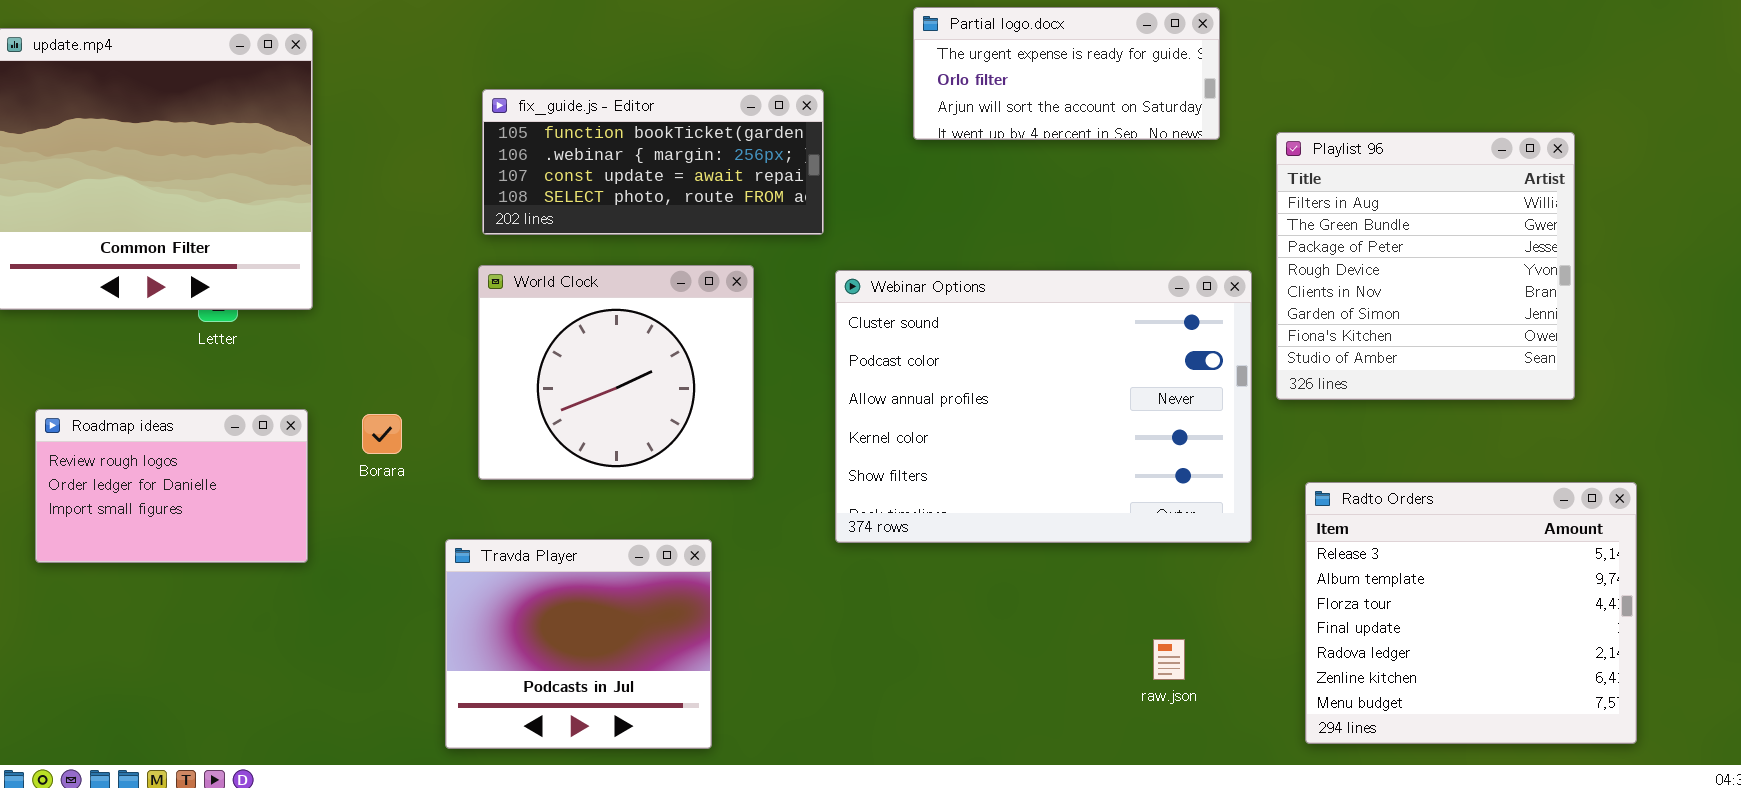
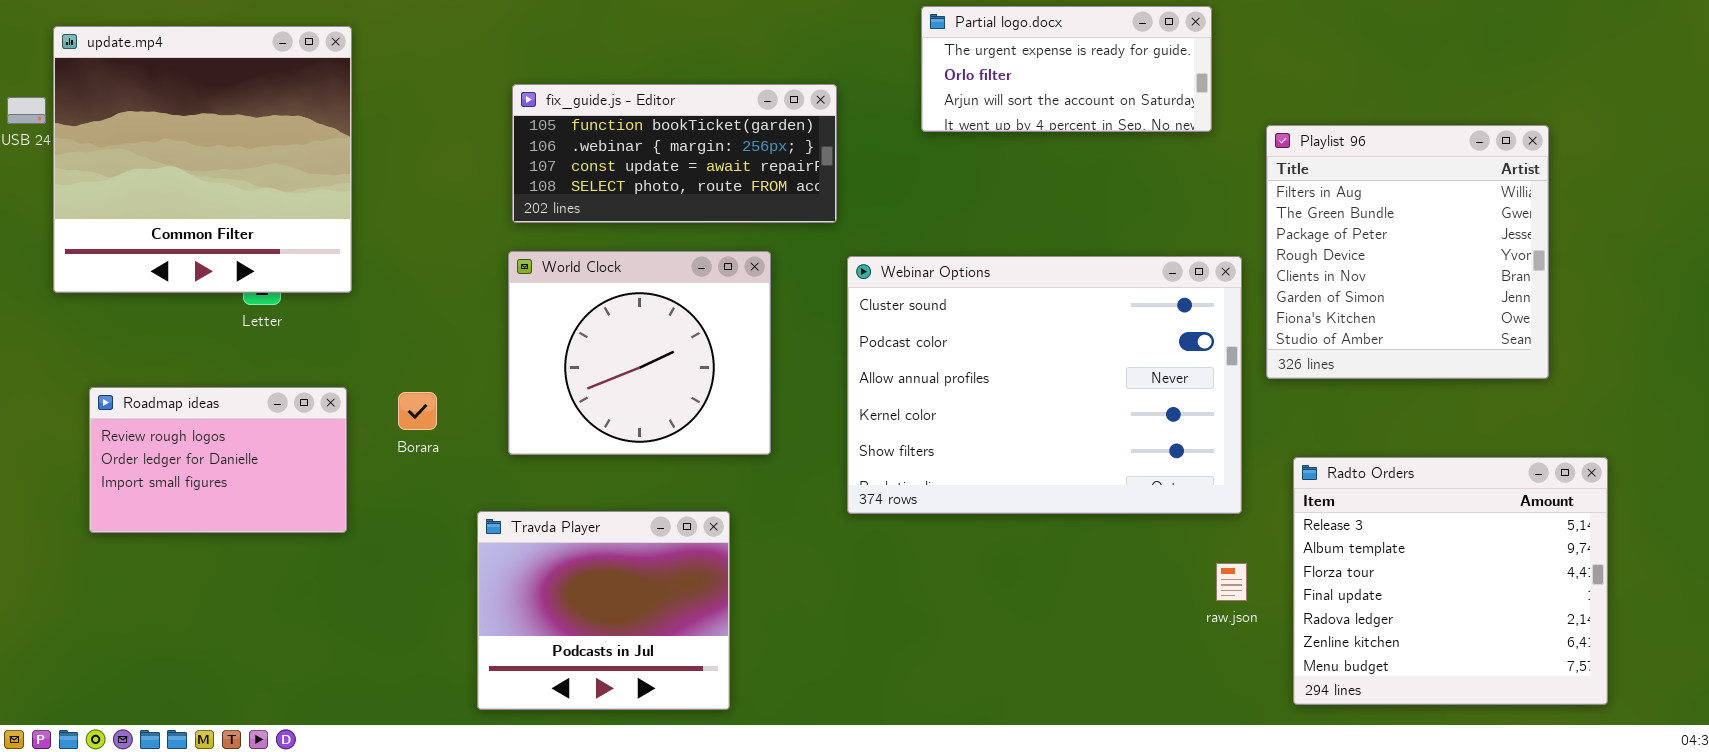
raw.json: [1153,639,1185,680] -> [1216,563,1247,601], moved

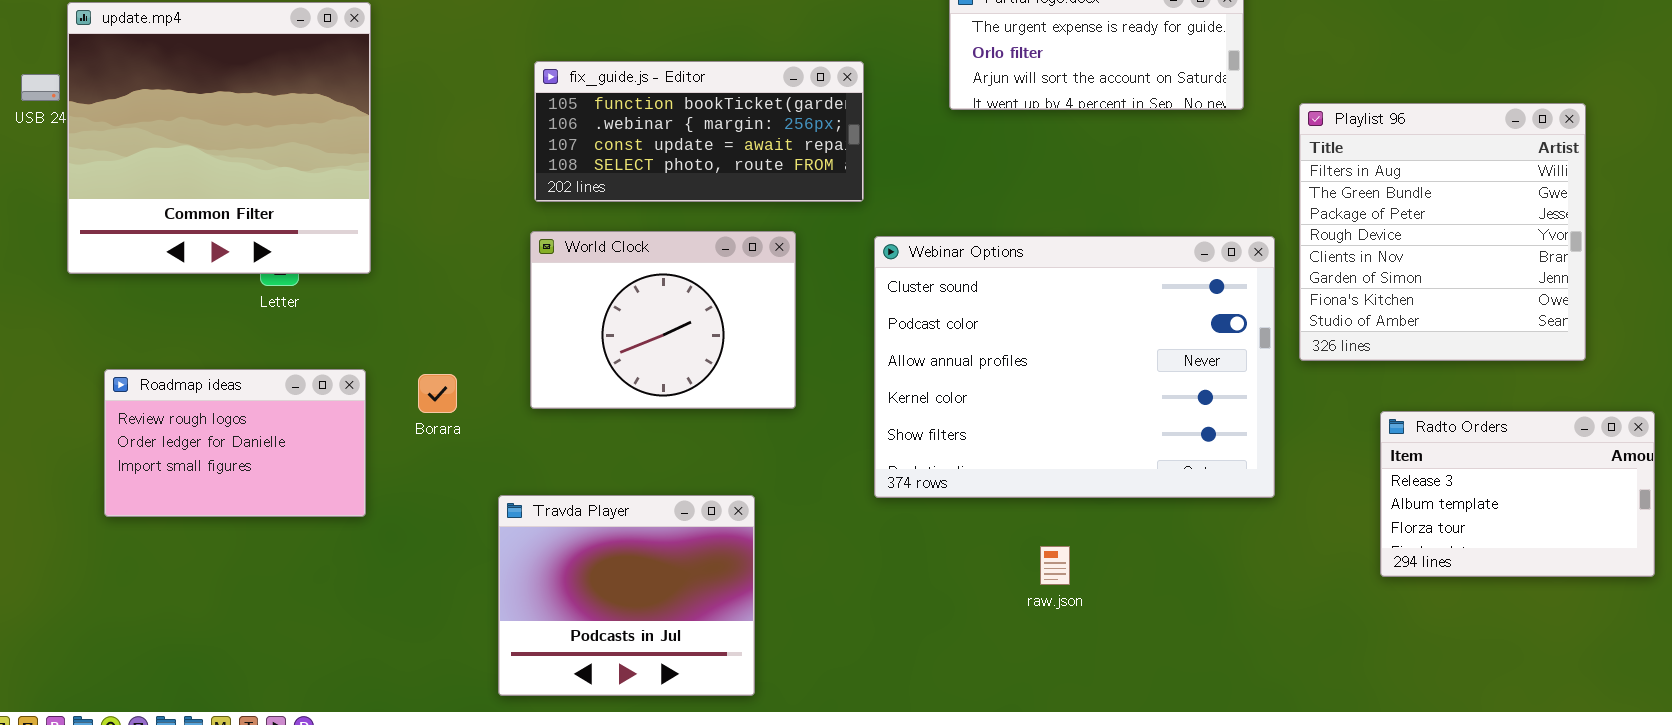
World Clock: [508,251,771,455] -> [530,231,796,409], resized
Radto Orders: [1293,457,1608,705] -> [1380,411,1655,577], moved, resized
raw.json: [1216,563,1247,601] -> [1040,546,1070,585], moved

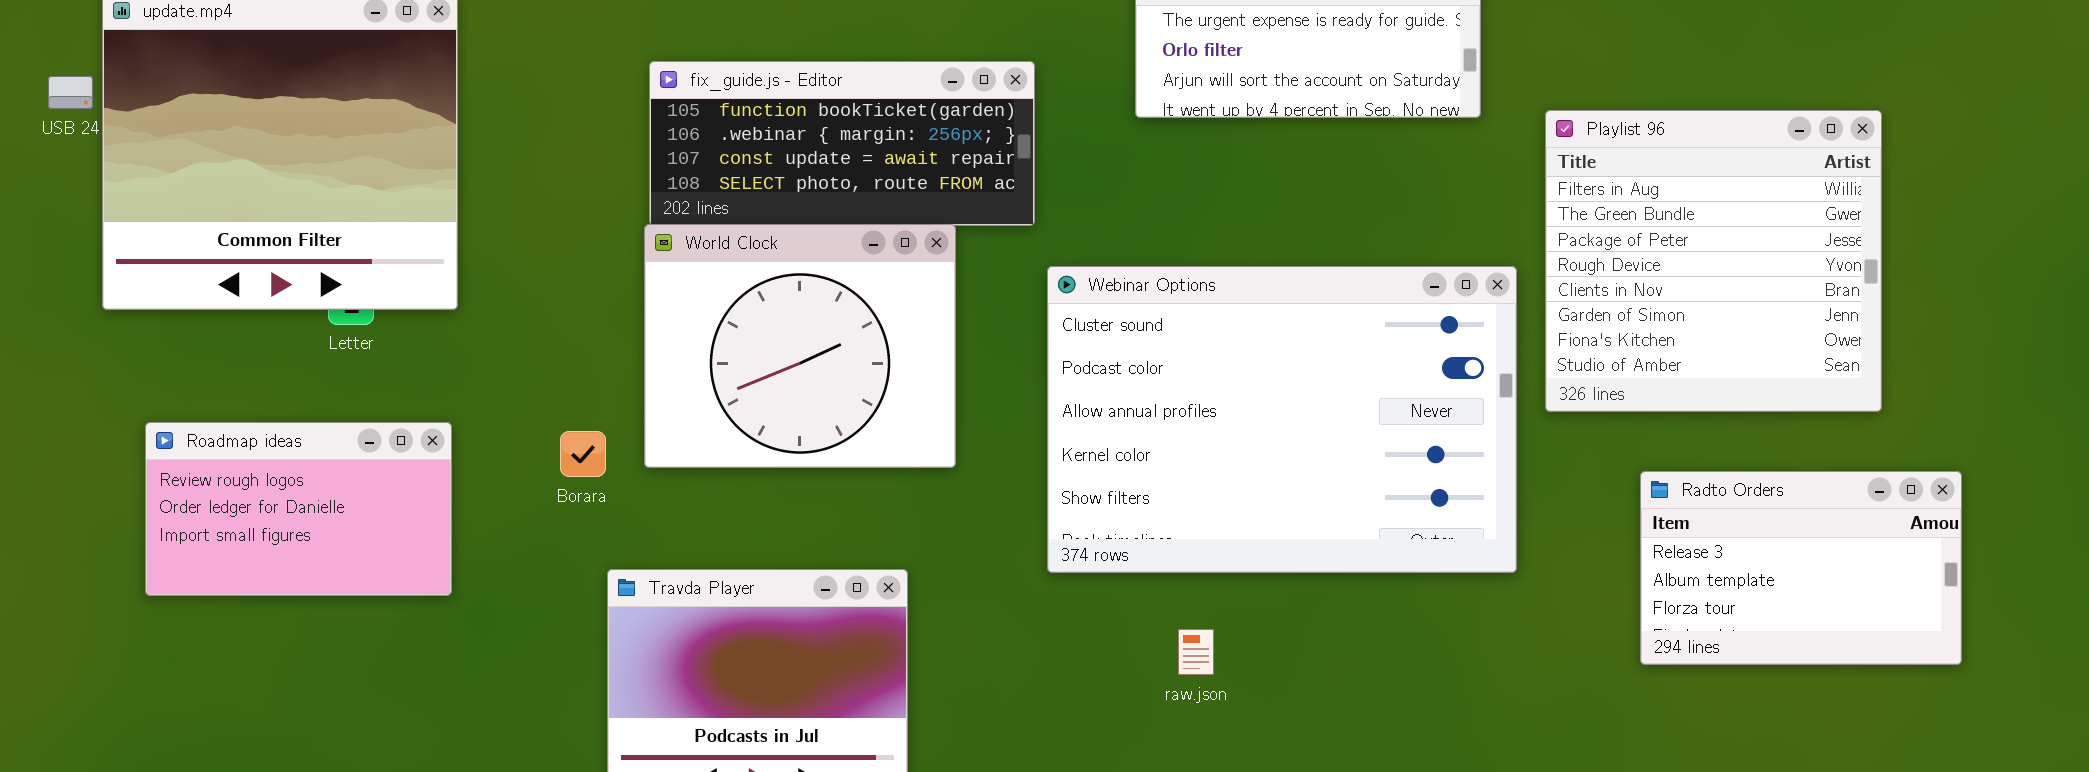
World Clock: [530,231,796,409] -> [644,224,956,468], resized
Borara: [418,374,457,413] -> [560,431,606,477], moved
raw.json: [1040,546,1070,585] -> [1178,629,1214,675], moved

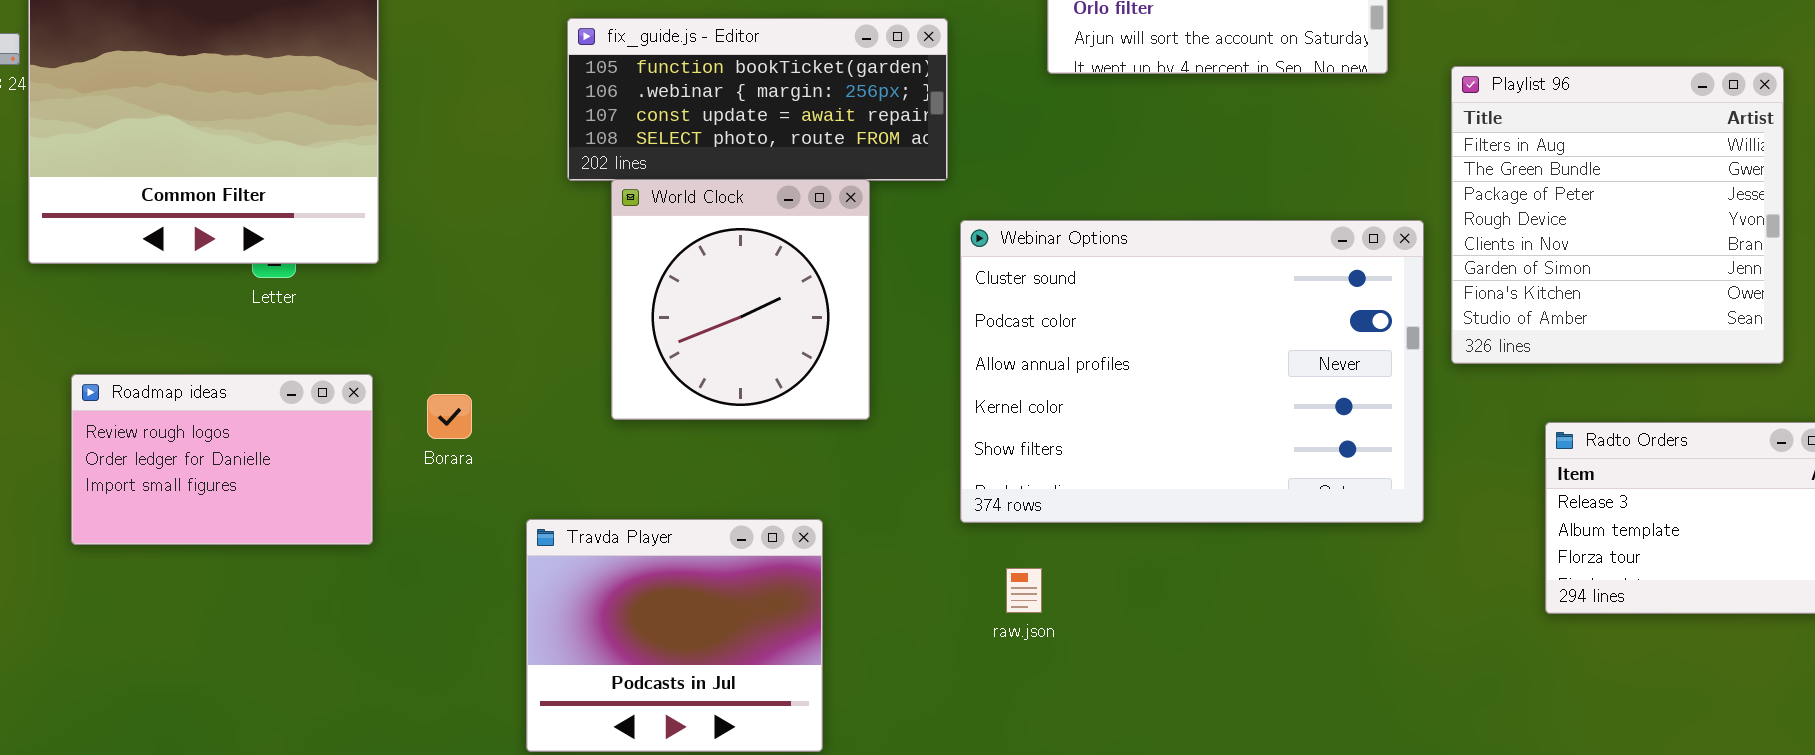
World Clock: [644,224,956,468] -> [611,179,870,420], resized
Borara: [560,431,606,477] -> [427,394,472,439], moved
raw.json: [1178,629,1214,675] -> [1006,568,1042,613], moved

